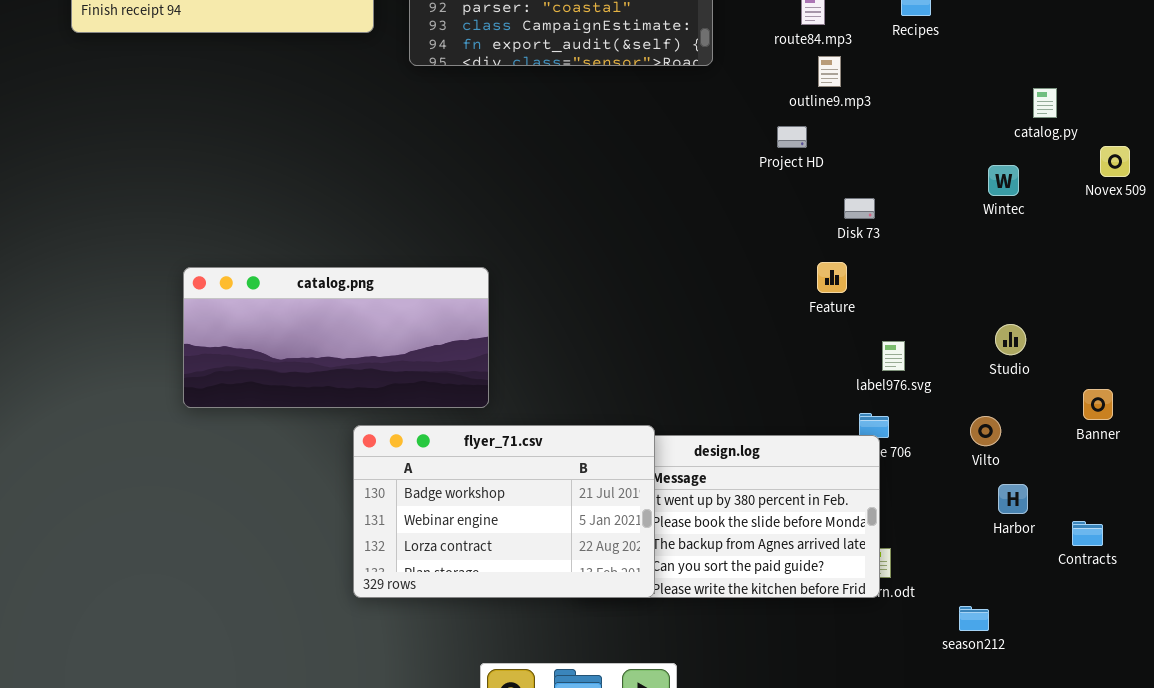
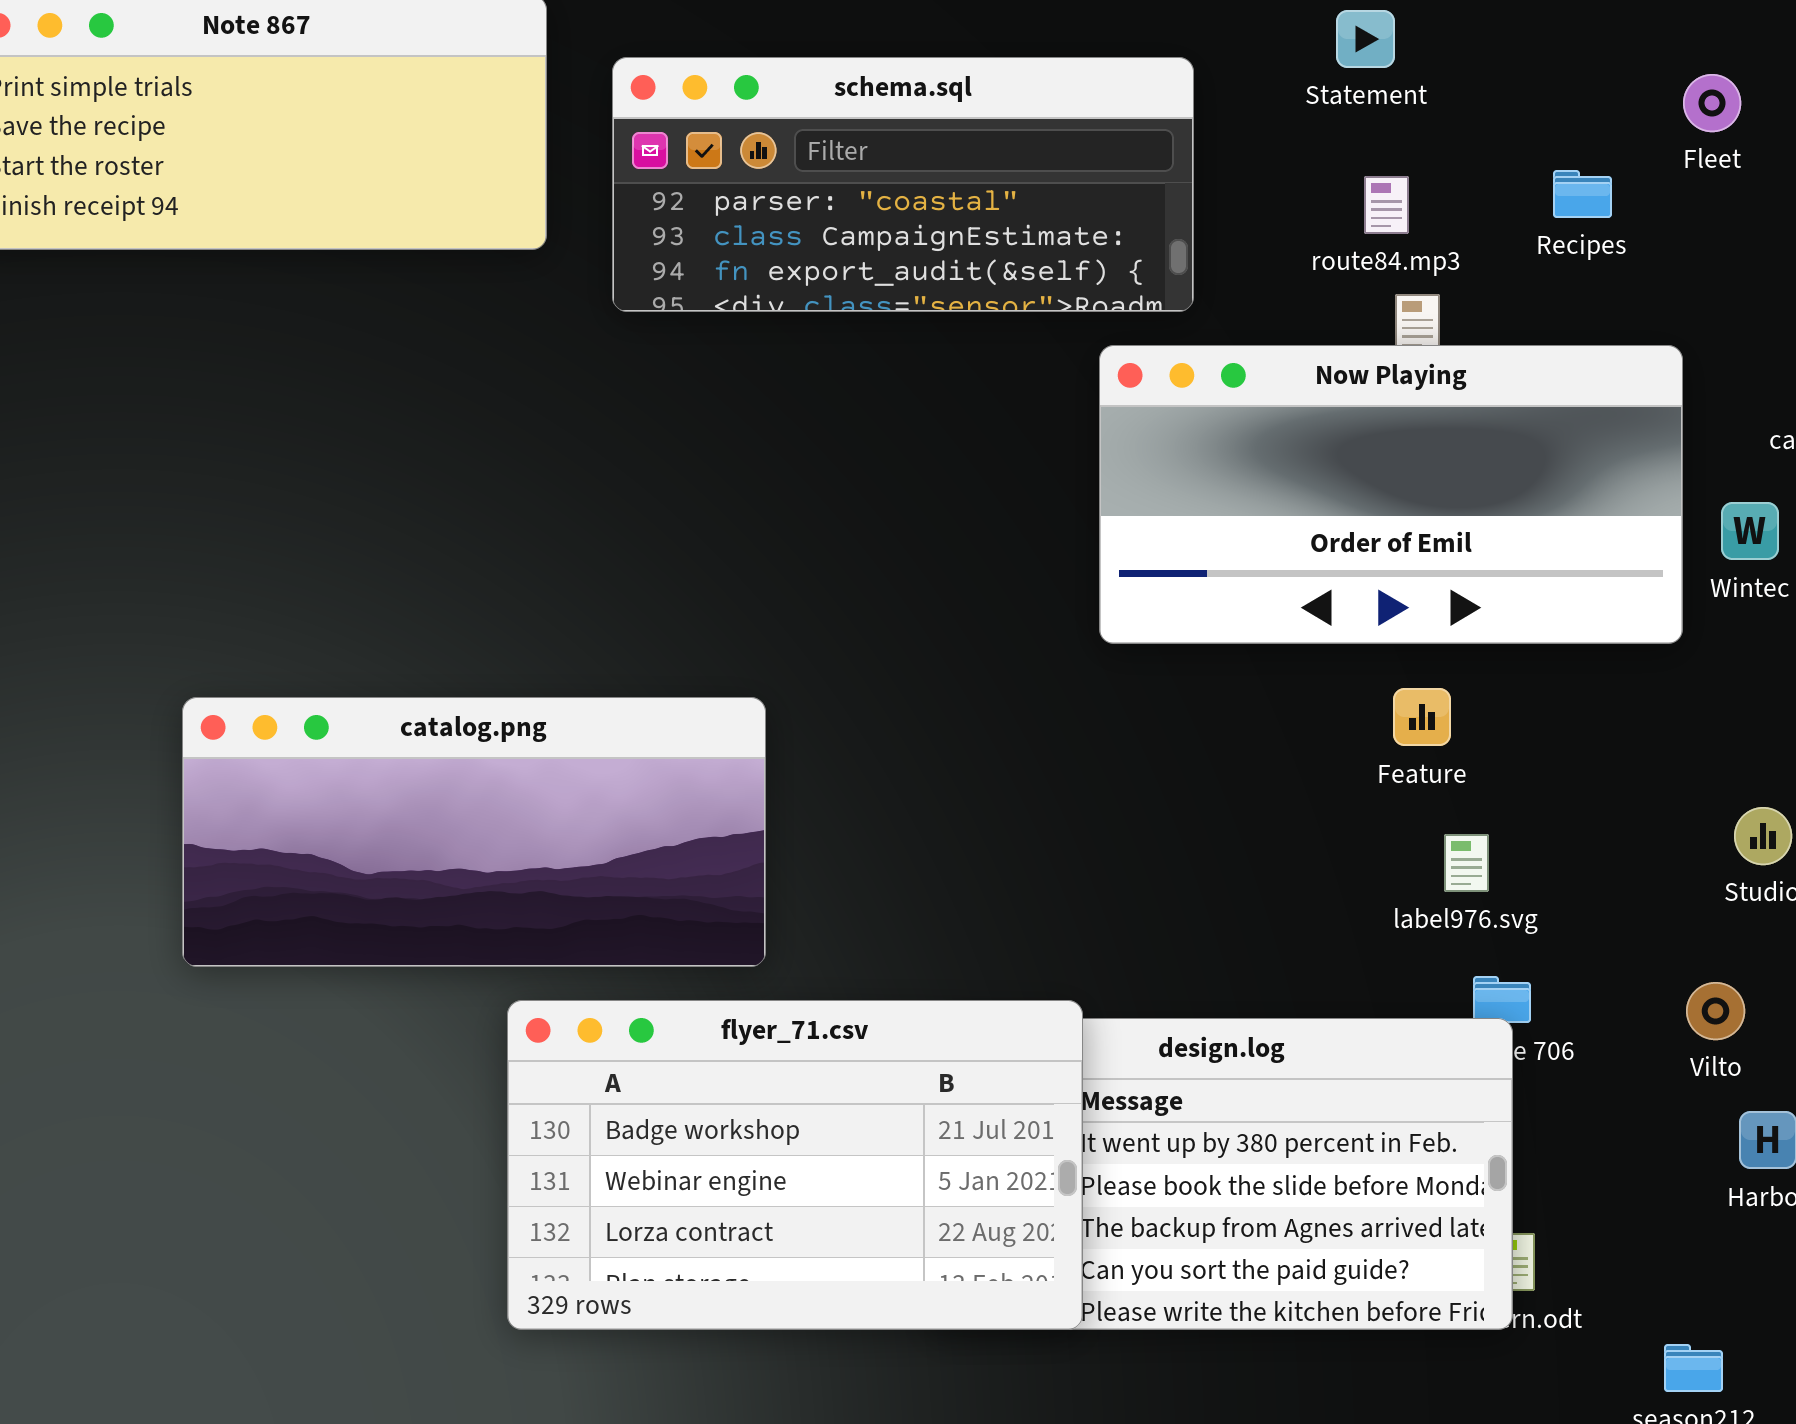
Now Playing: none -> [1099,345,1683,644], opened
label976.svg: [882,341,905,371] -> [1444,834,1489,892], moved

